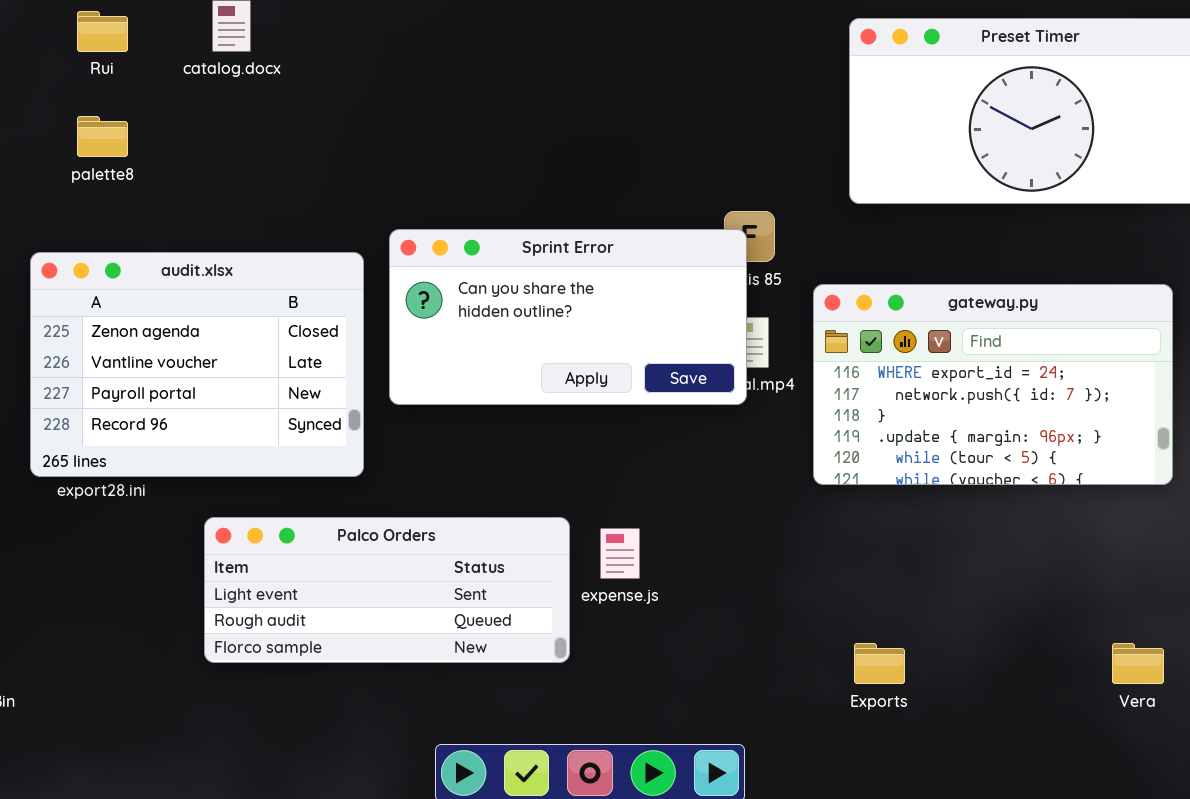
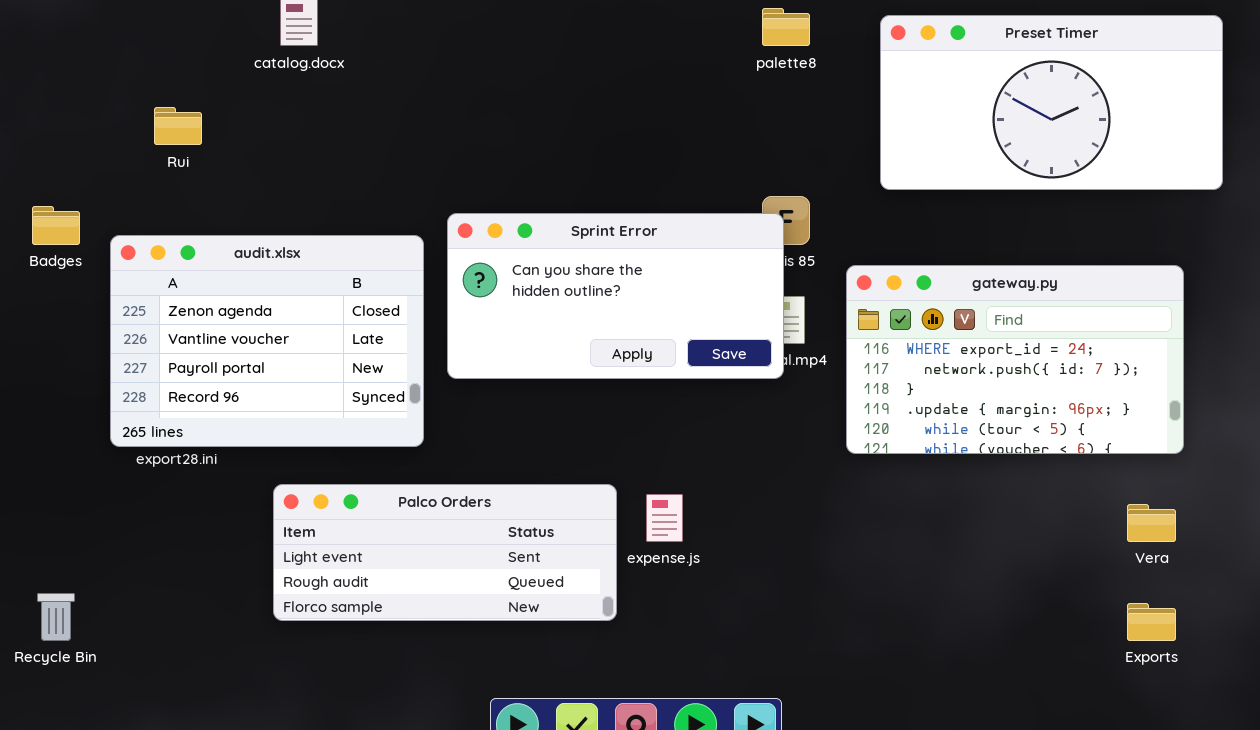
Rui: [77,11,128,52] -> [154,107,202,145], moved
palette8: [77,116,128,157] -> [762,8,810,46], moved
Exports: [854,643,905,684] -> [1127,603,1176,641], moved
Vera: [1112,643,1164,684] -> [1127,504,1176,542], moved

